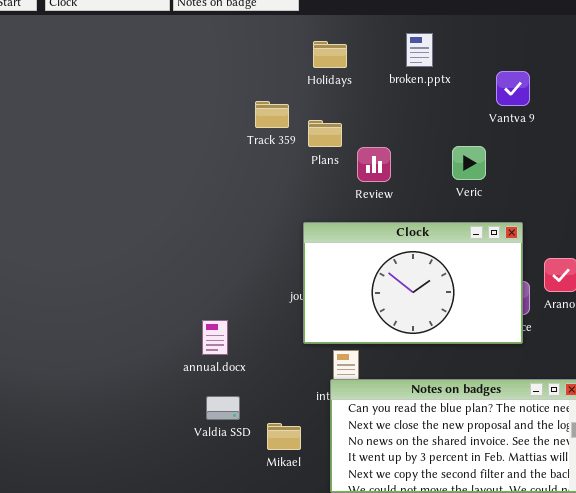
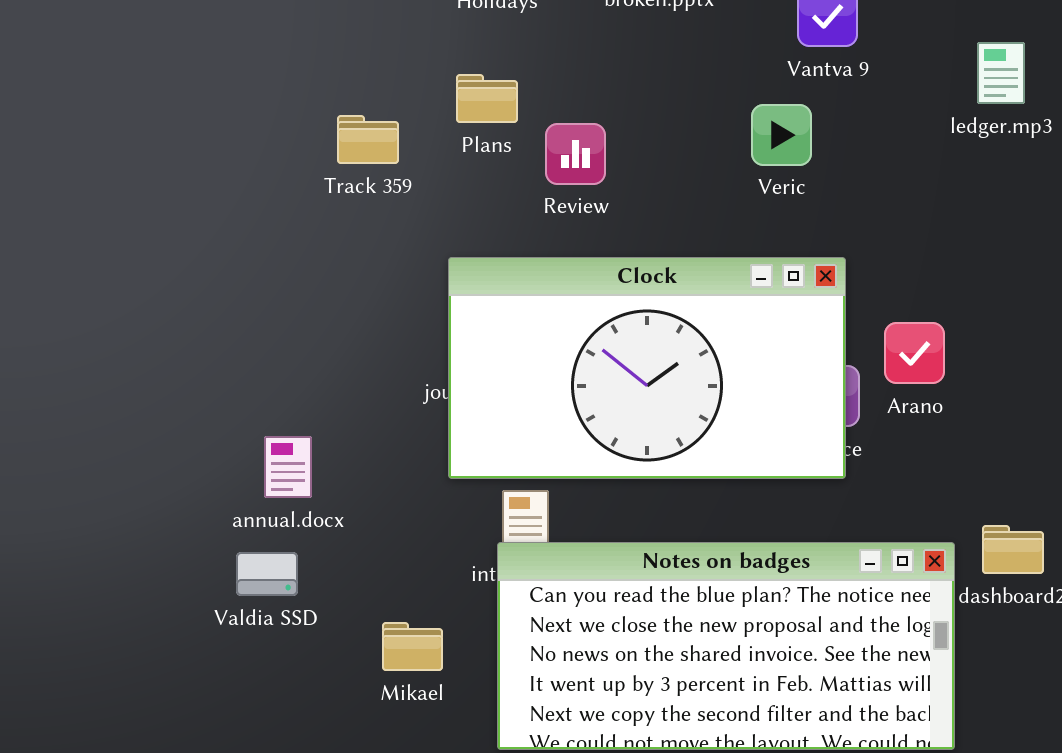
Track 359: [255,101,289,128] -> [337,115,399,164], moved
Veric: [452,146,486,180] -> [751,104,812,166], moved
Valdia SSD: [206,396,240,420] -> [236,552,298,596], moved

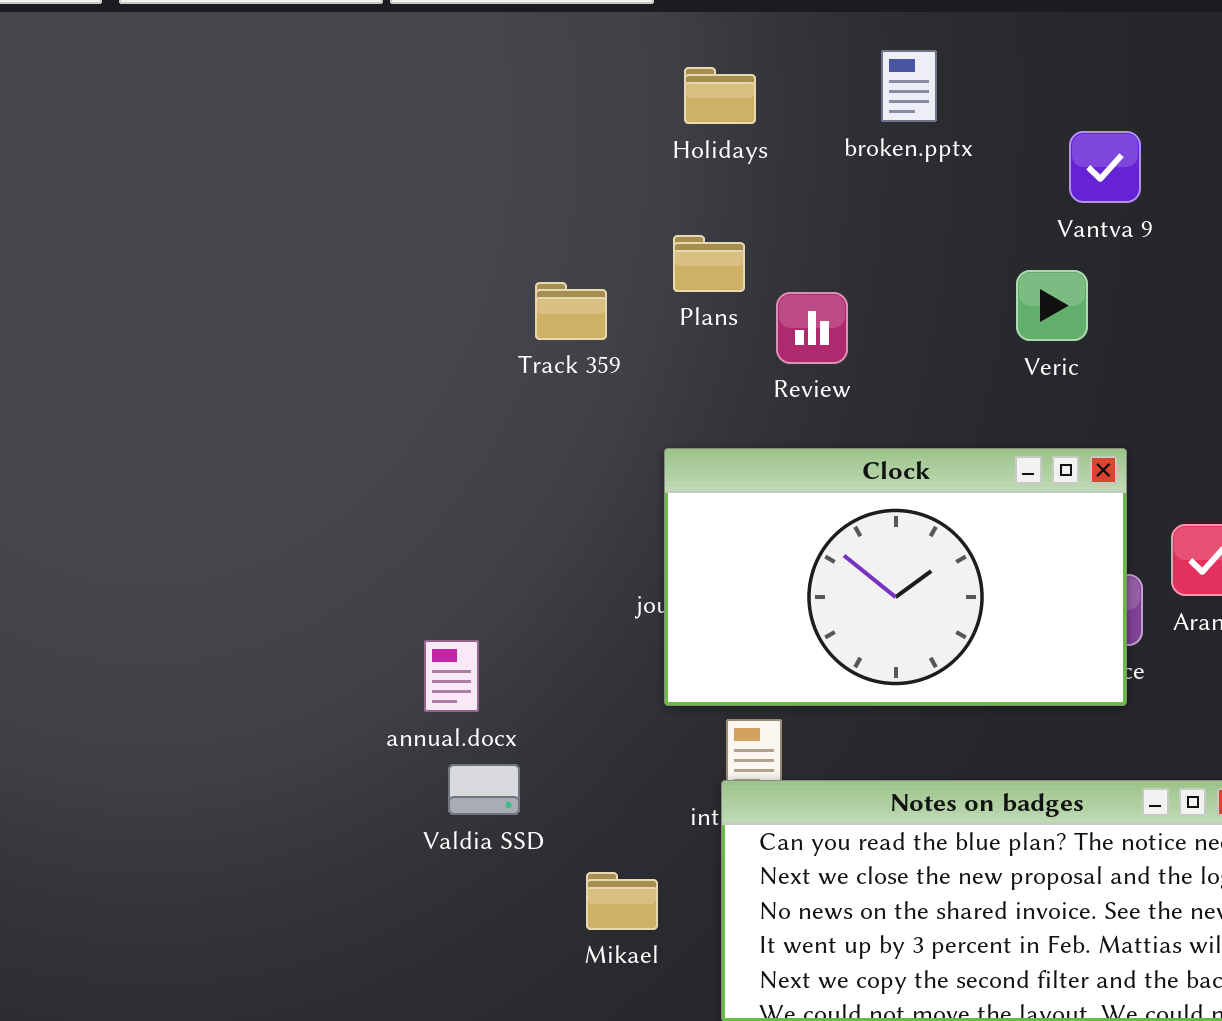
annual.docx: [264,436,312,498] -> [424,640,479,712], moved
Valdia SSD: [236,552,298,596] -> [448,764,520,815], moved

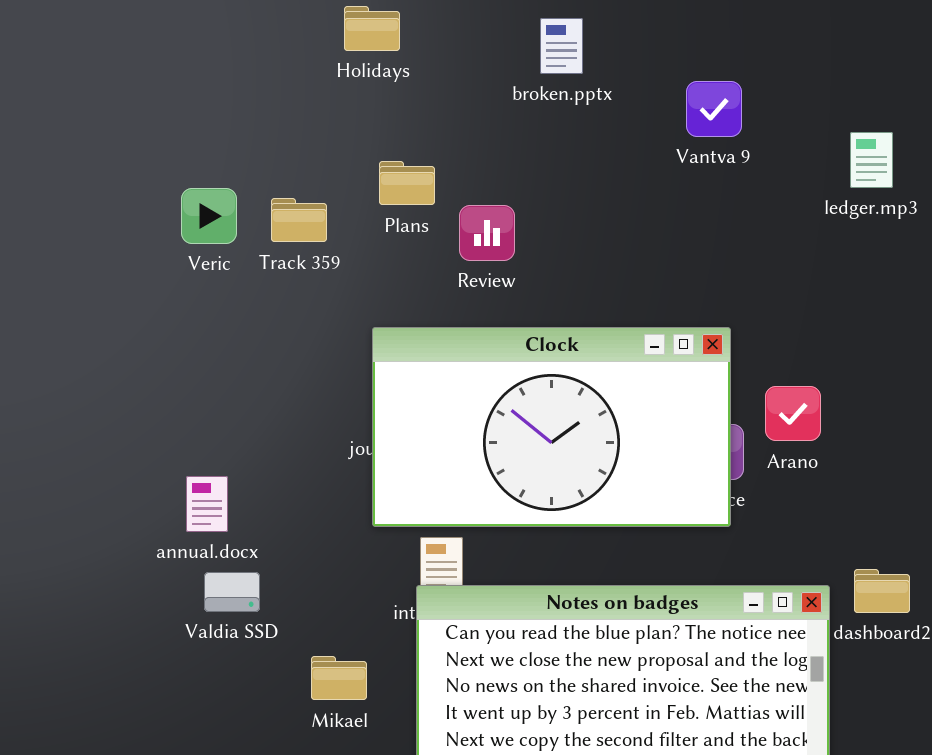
Holidays: [684,67,756,124] -> [344,6,400,51], moved
Veric: [1016,270,1088,341] -> [181,188,237,244], moved

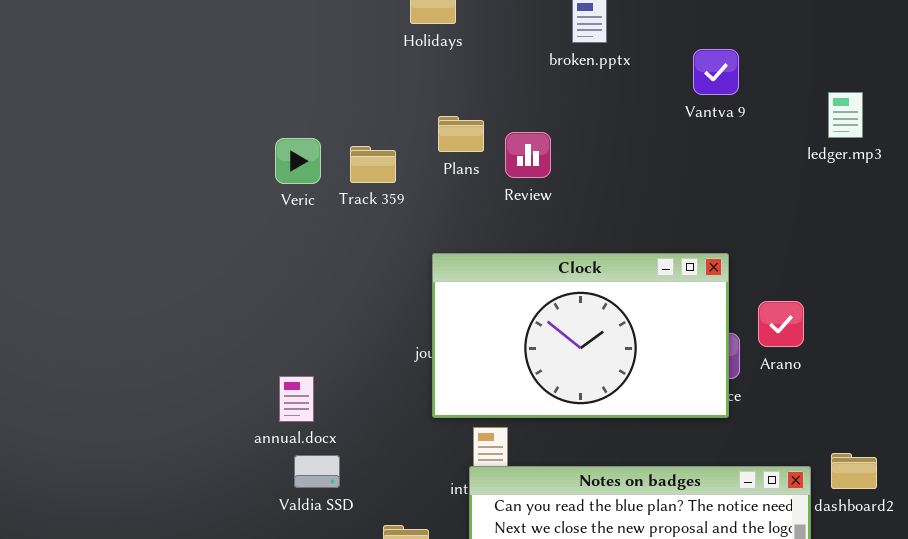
Review: [459,205,515,261] -> [505,132,551,178], moved

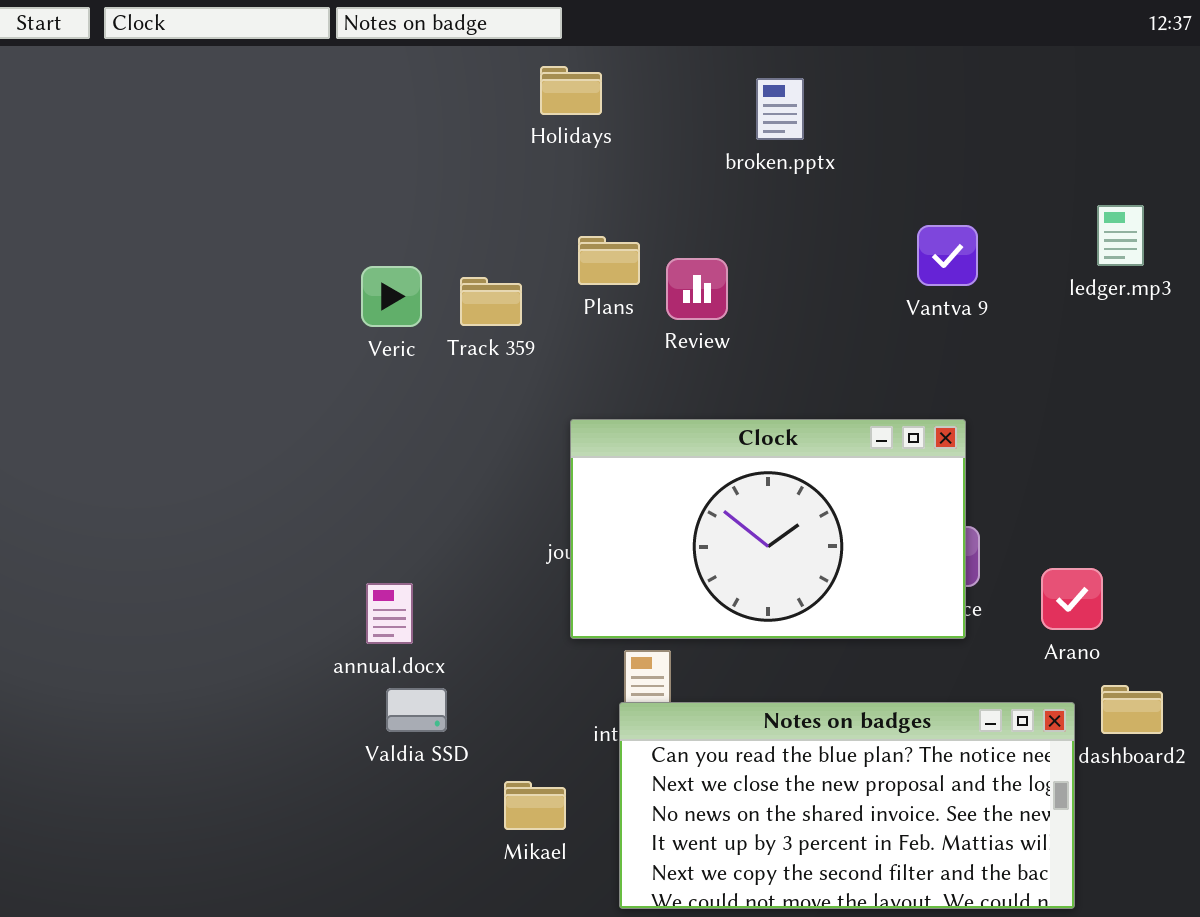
Vantva 9: [693,49,739,95] -> [917,225,978,286], moved
Arano: [758,301,804,347] -> [1041,568,1103,630], moved

